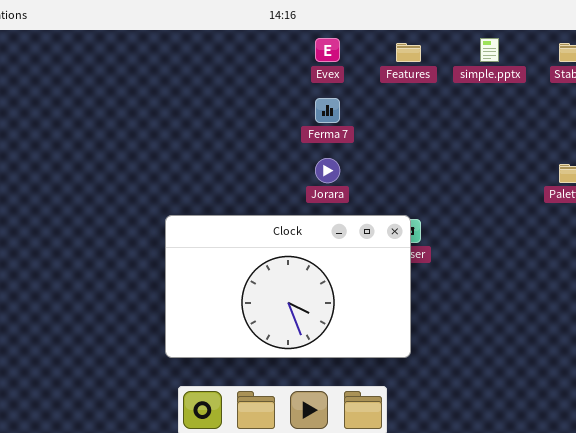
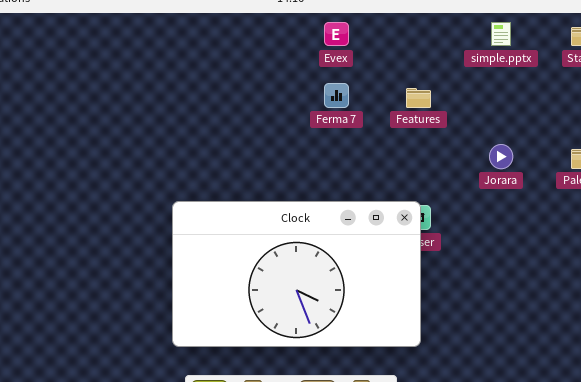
Features: [396,43,421,62] -> [406,88,431,108], moved
Jorara: [315,158,340,183] -> [489,144,513,169], moved

